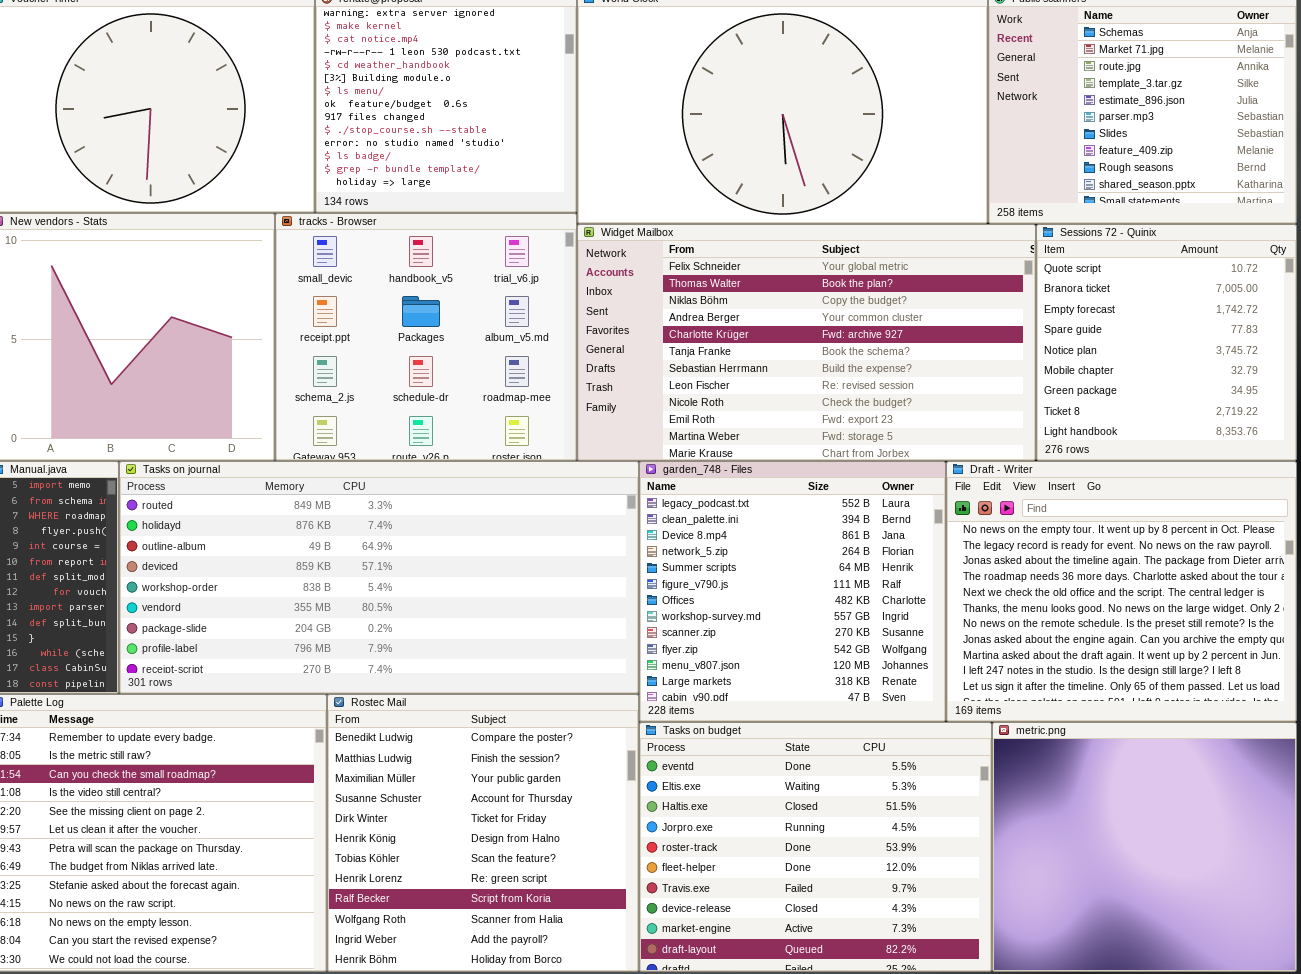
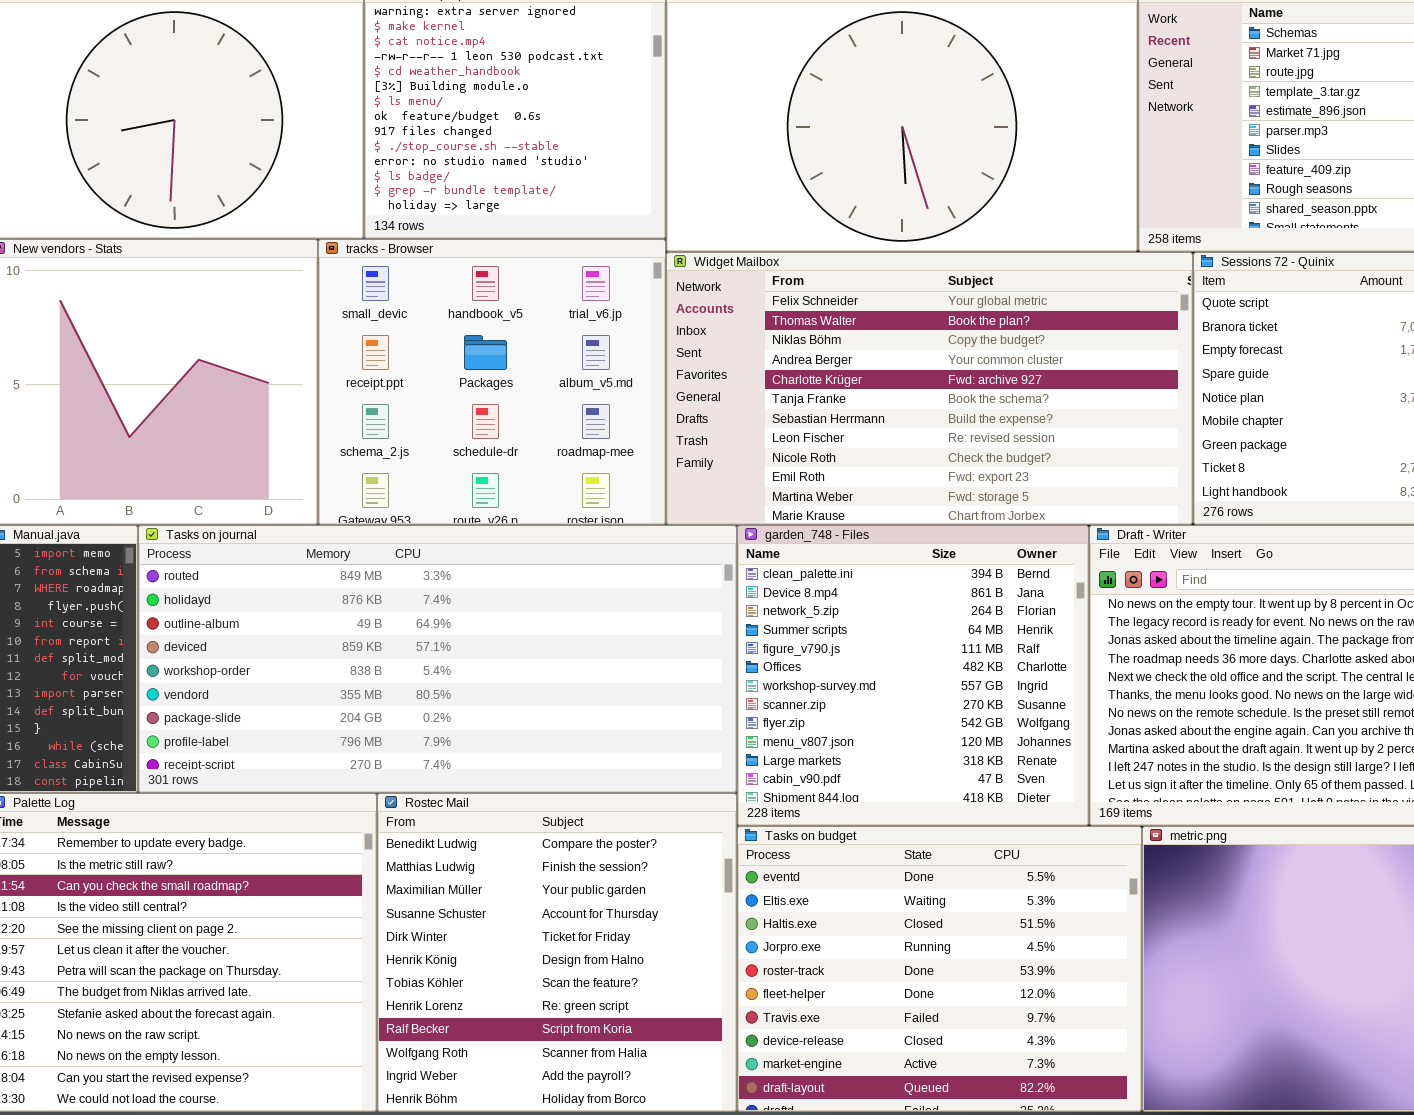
garden_748 - Files: [639,461,946,722] -> [737,525,1089,826], scrolled down 1 row

